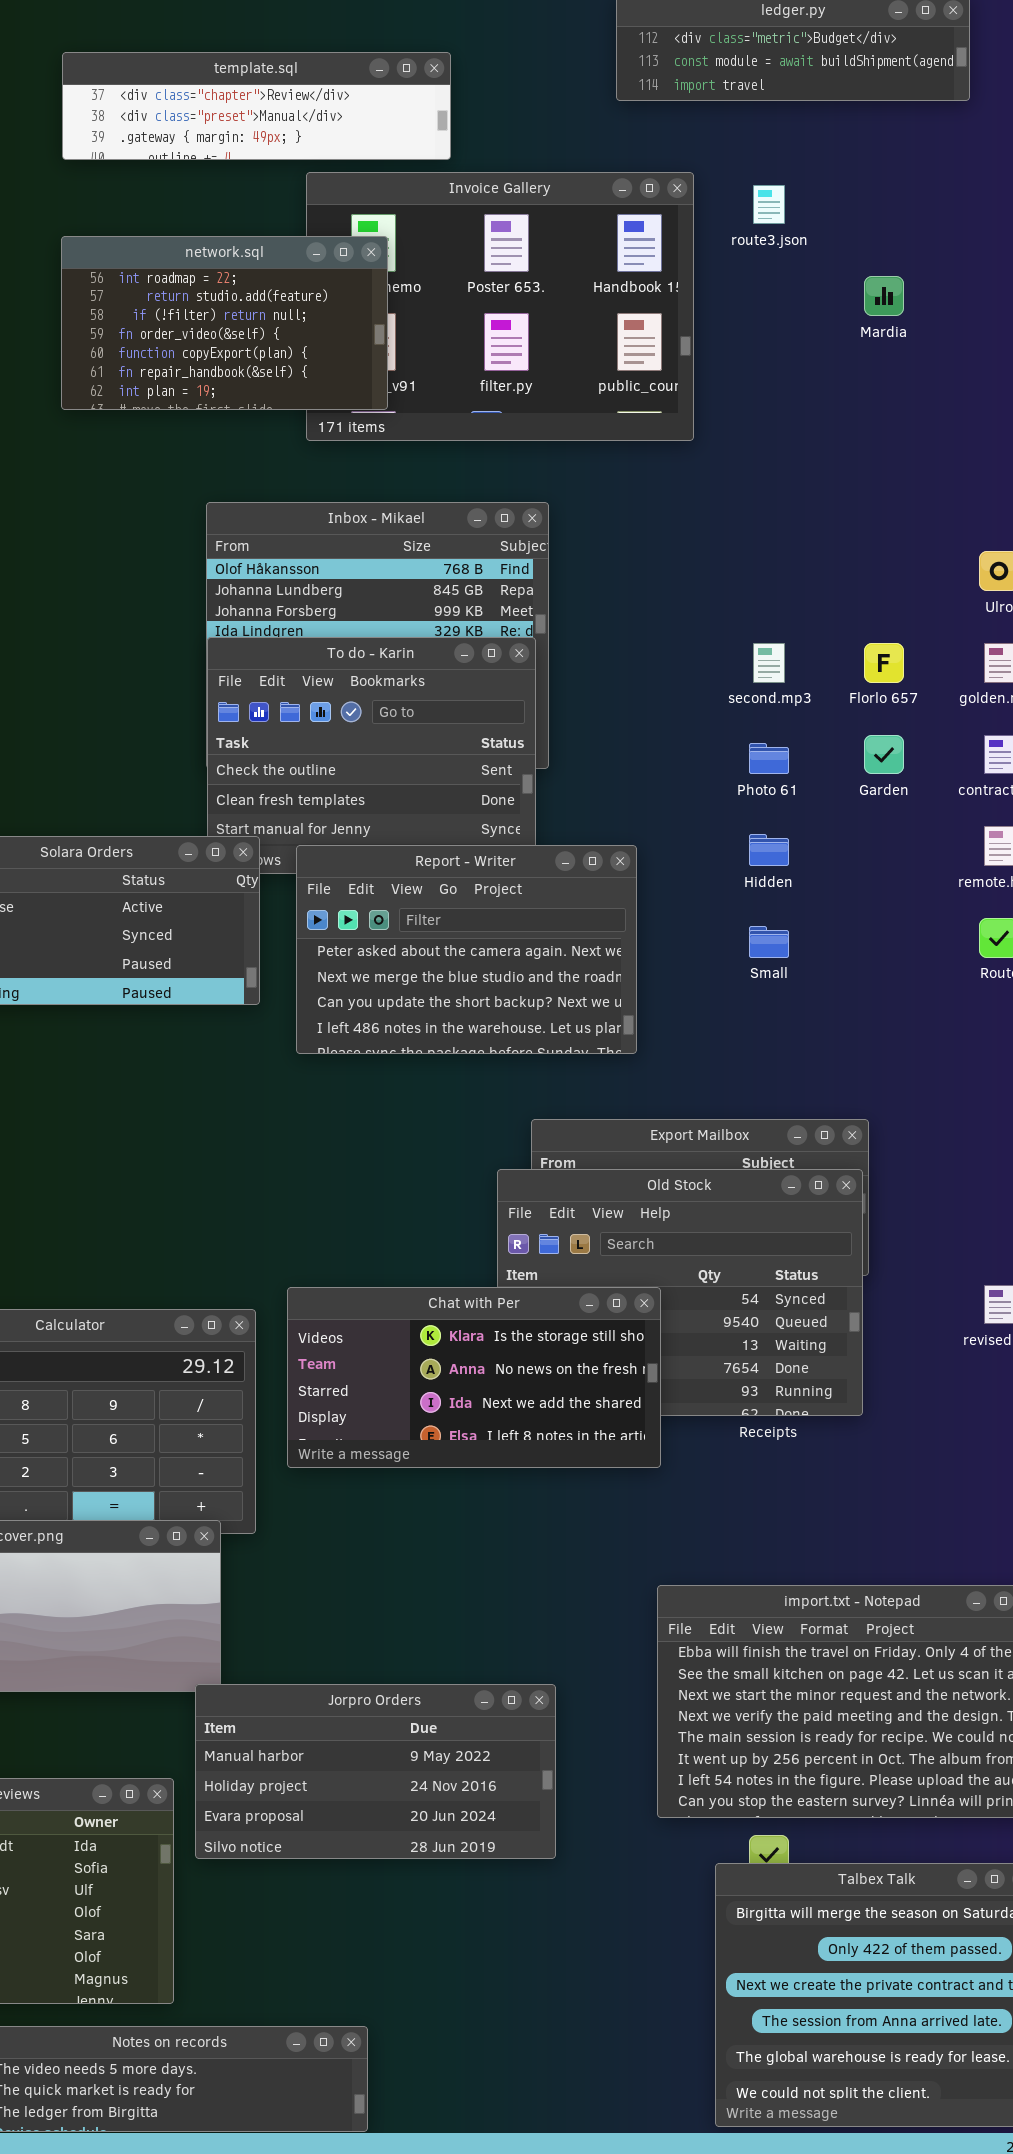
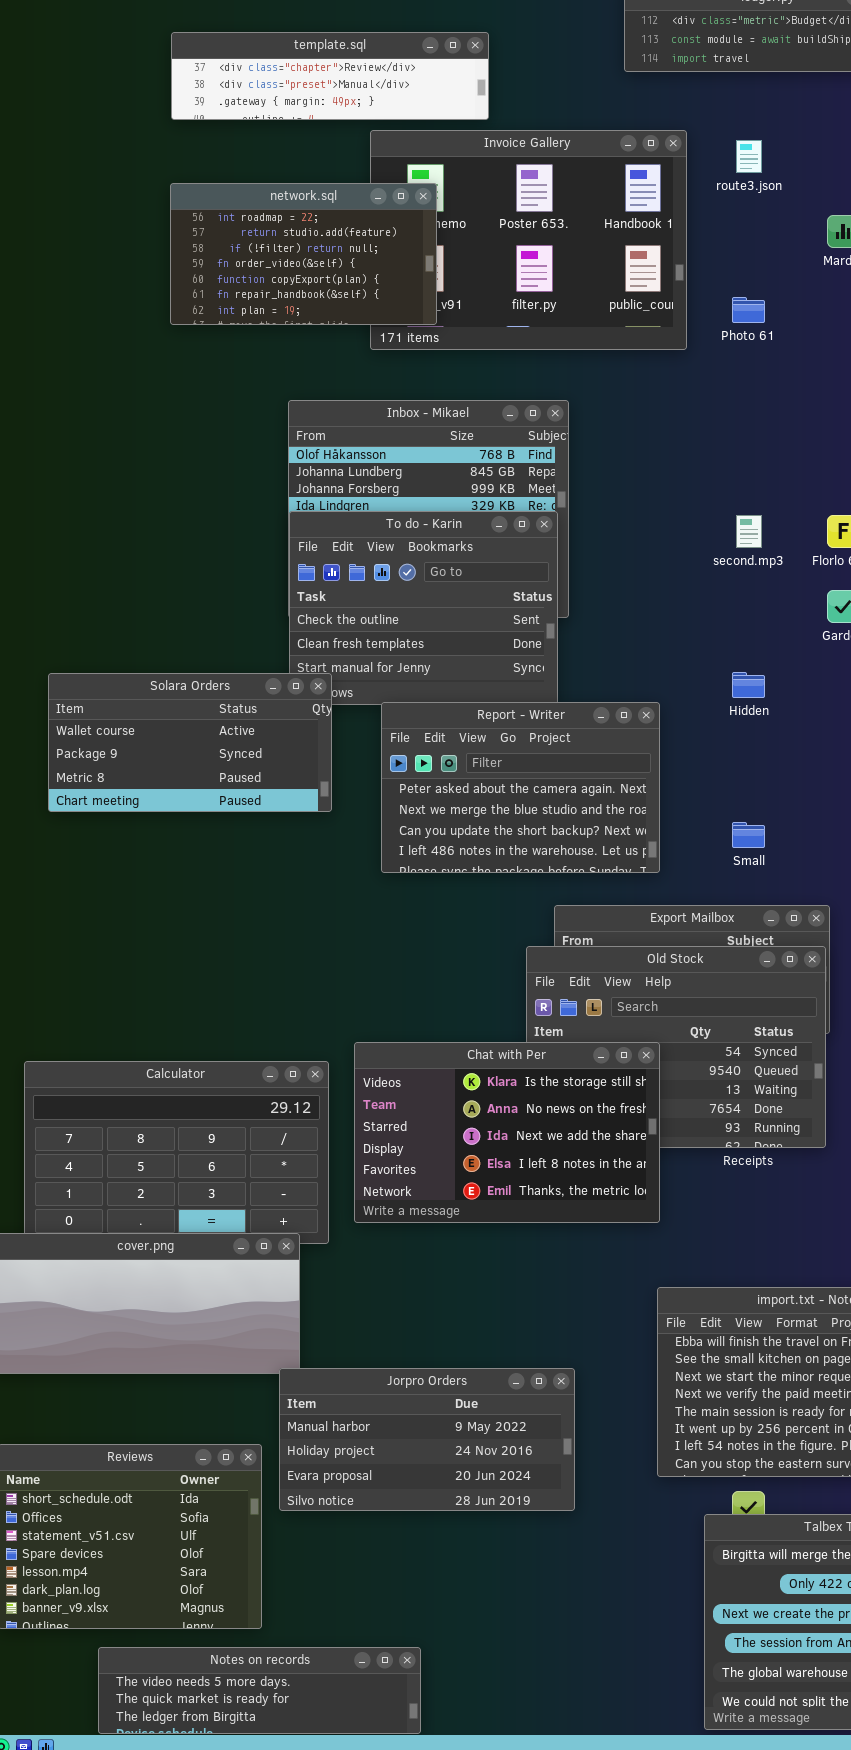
Photo 61: [749,743,789,774] -> [732,297,765,323], moved
Report - Writer: [296,845,637,1054] -> [381,702,660,873], moved
Small: [749,926,789,958] -> [732,822,765,848], moved
Chat with Per: [287,1287,661,1468] -> [354,1042,660,1223], resized

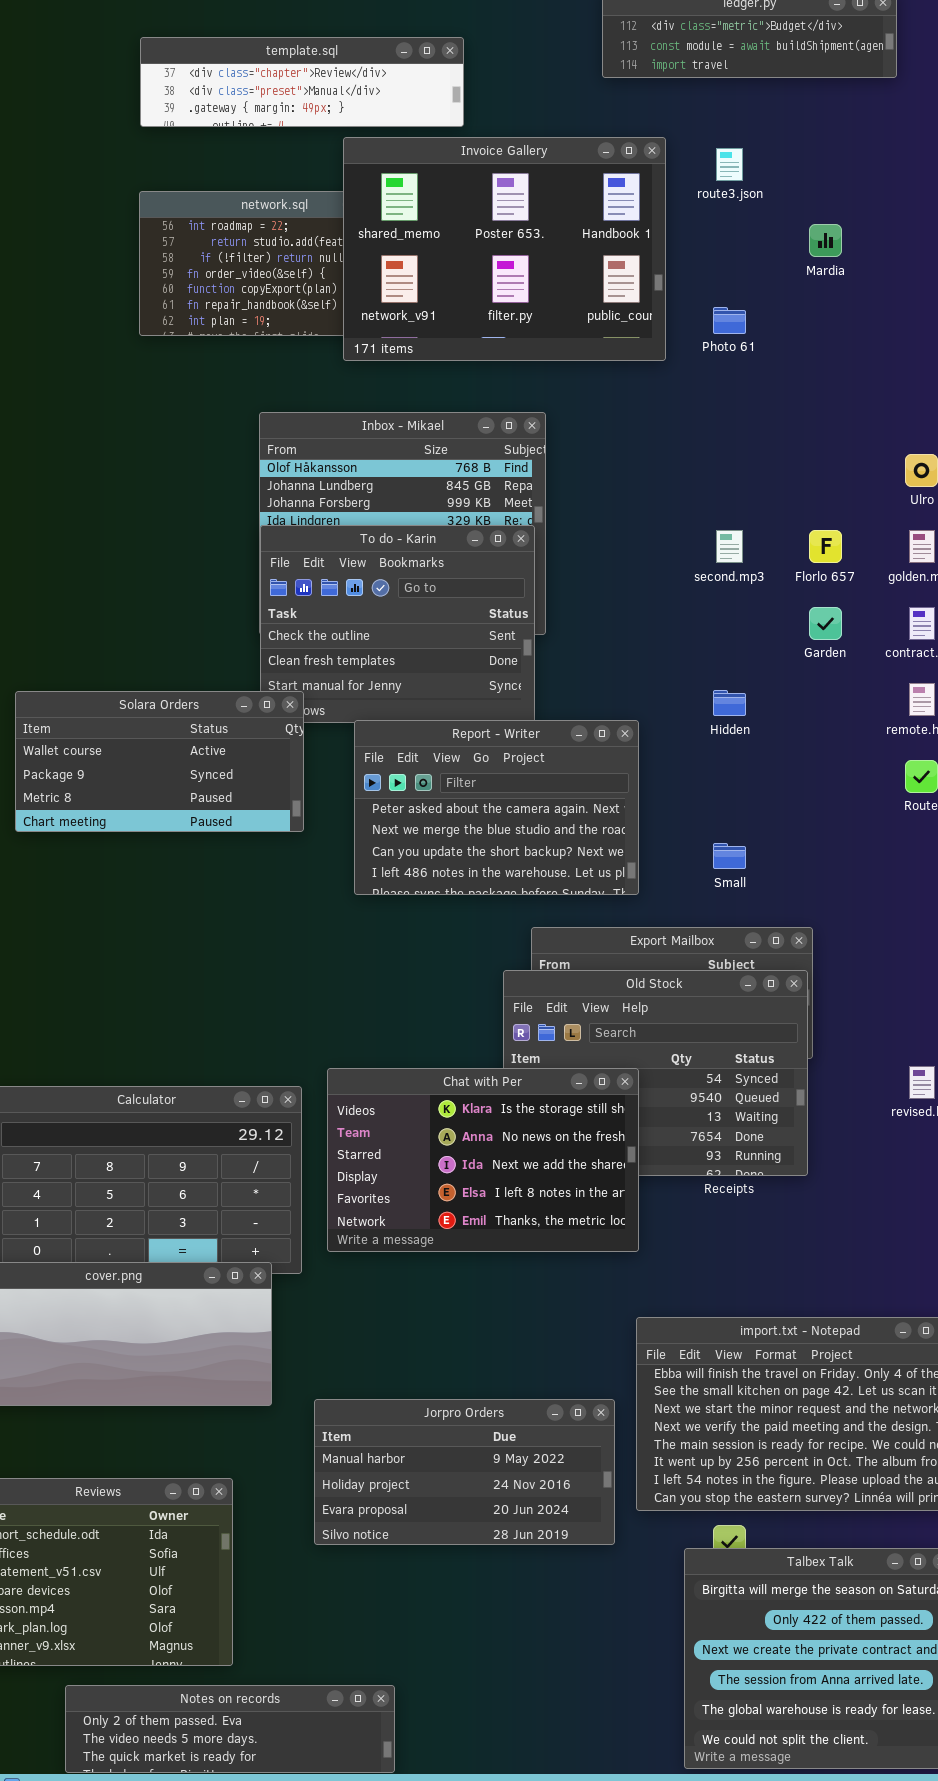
Invoice Gallery: [370,130,687,350] -> [343,137,666,361], raised
Jorpro Orders: [279,1368,575,1511] -> [314,1399,615,1545], moved
Notes on records: [98,1647,421,1734] -> [65,1685,395,1773], scrolled up 1 row

